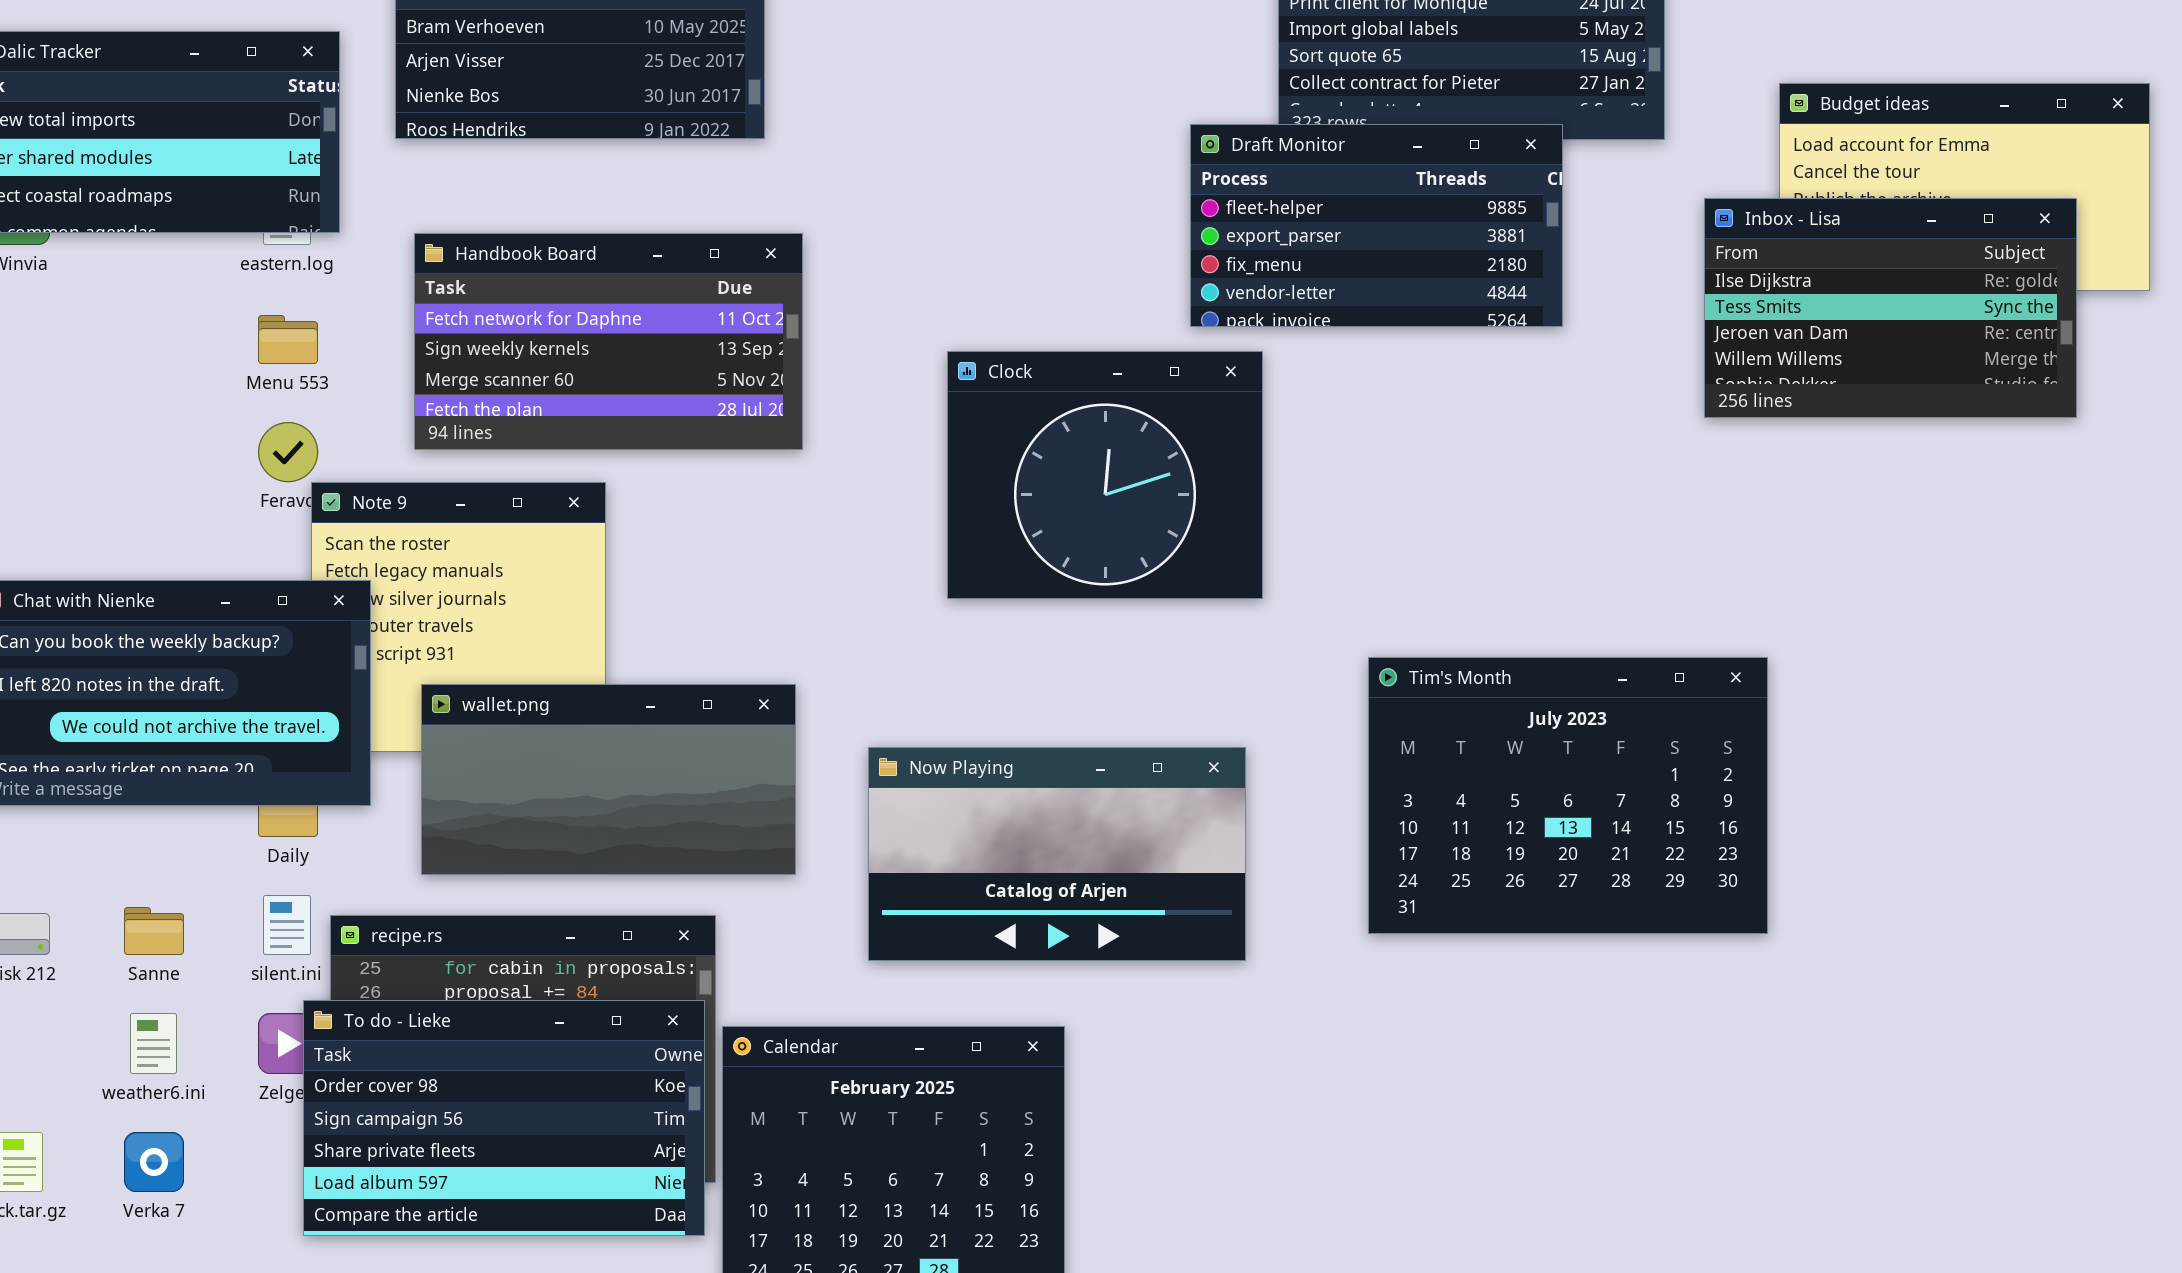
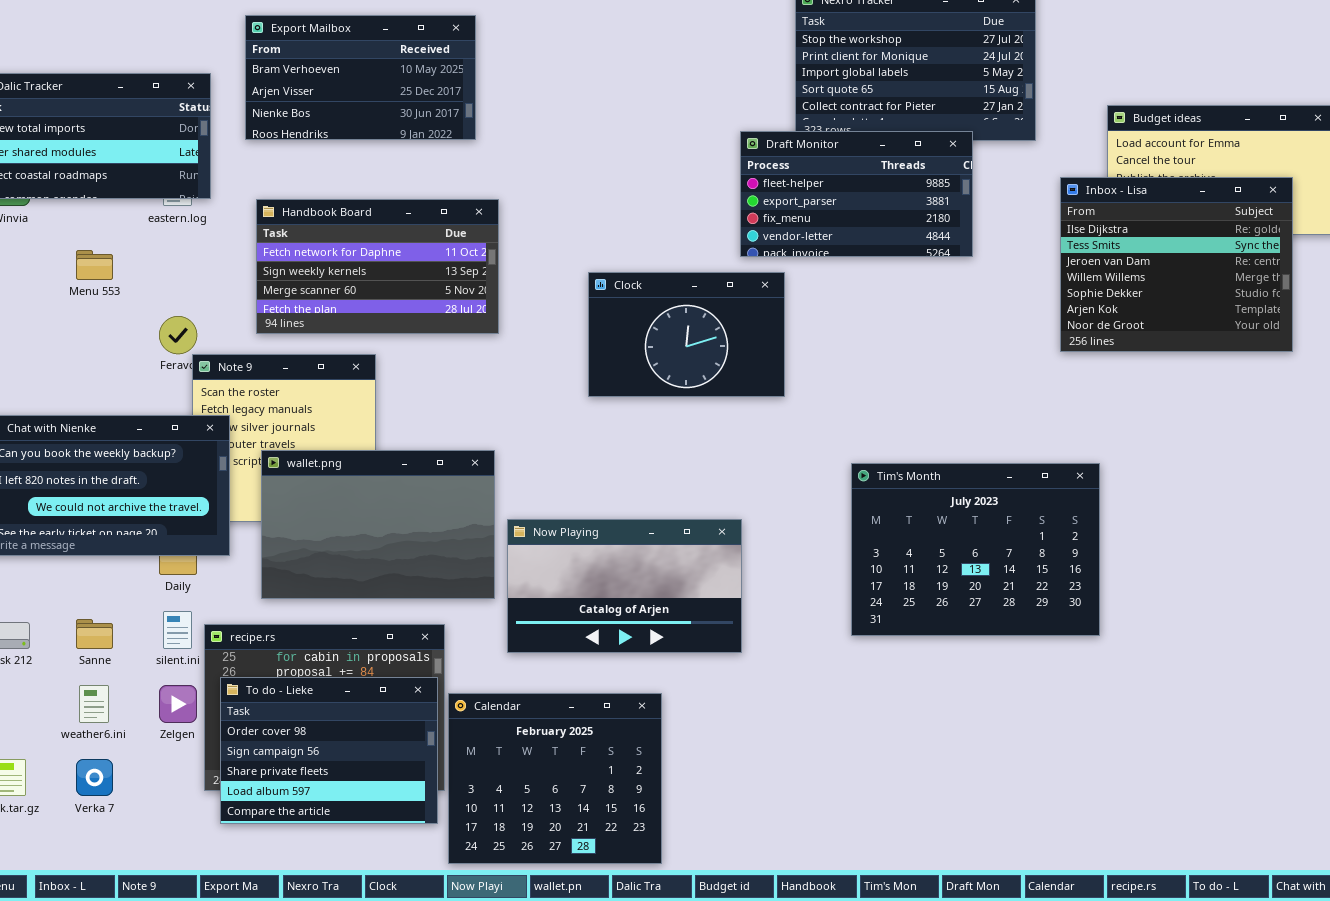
Inbox - Lisa: [1704,198,2077,418] -> [1060,177,1293,352], resized
Menu 553: [258,315,318,364] -> [76,250,113,280], moved
Clock: [947,351,1263,599] -> [588,272,785,397], resized
wallet.png: [421,684,796,875] -> [261,450,495,599], resized
Now Playing: [868,747,1246,961] -> [507,519,742,653], moved
To do - Lieke: [303,1000,705,1236] -> [220,677,438,824], resized

